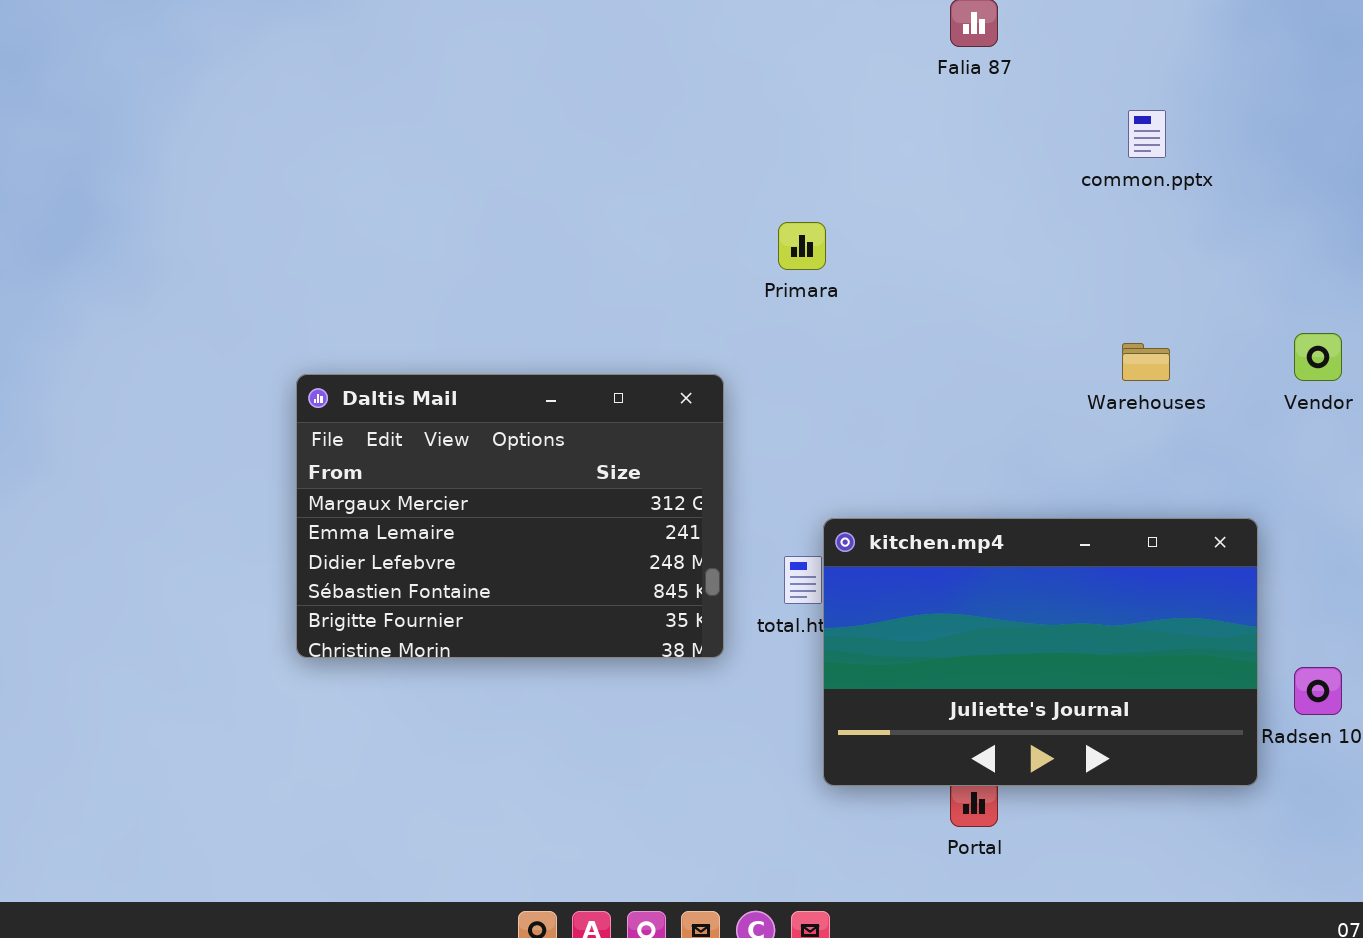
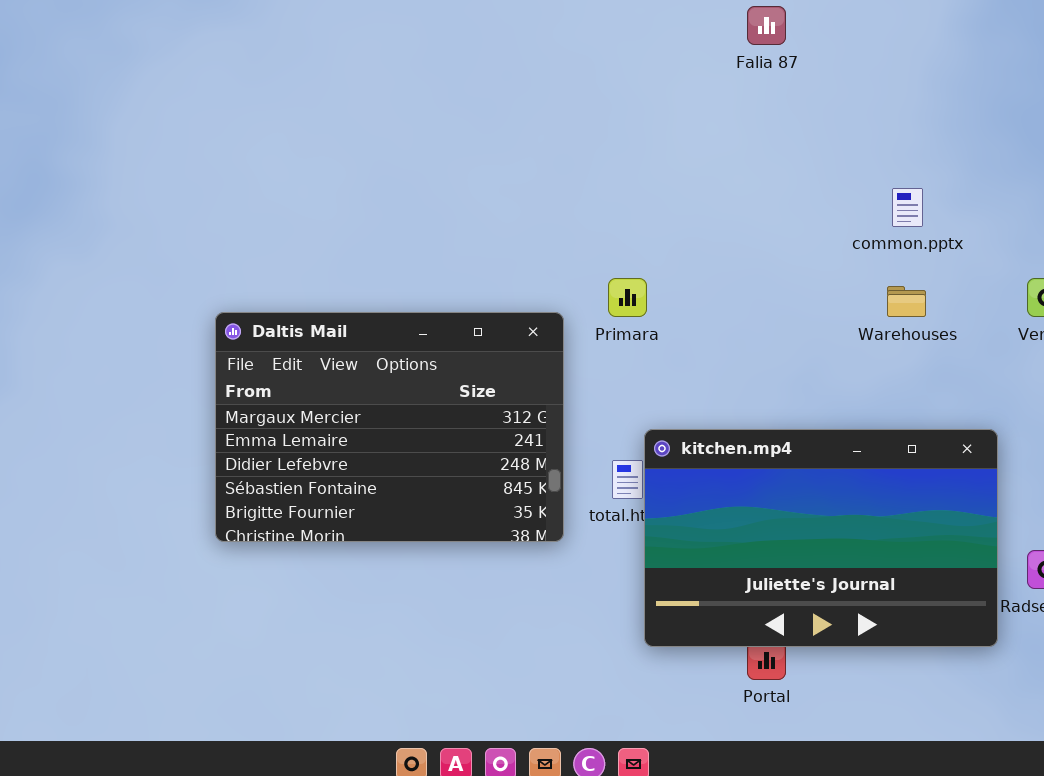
common.pptx: [1128,110,1166,158] -> [892,188,923,227], moved
Primara: [778,222,826,270] -> [608,278,647,317], moved

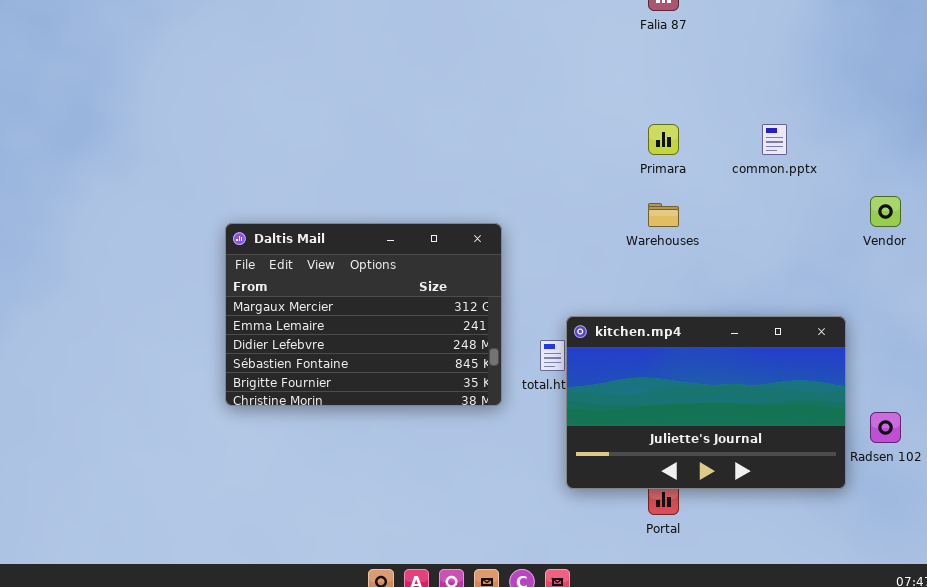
Primara: [608,278,647,317] -> [648,124,679,155], moved
Warehouses: [887,286,926,317] -> [648,203,679,227], moved

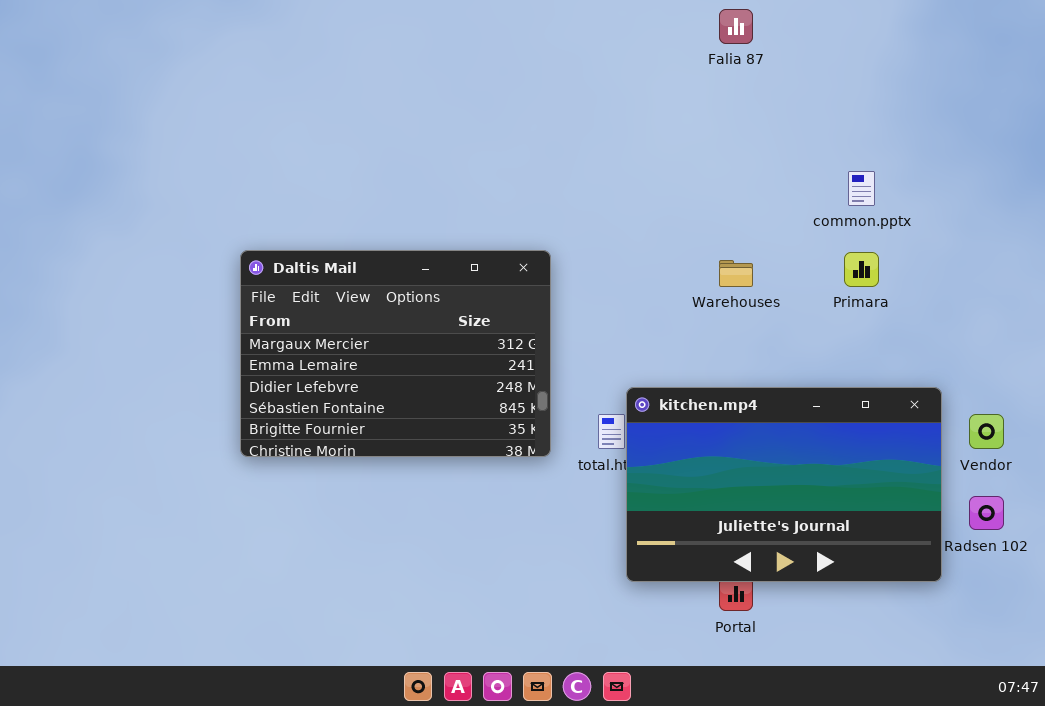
Primara: [648,124,679,155] -> [844,252,879,287], moved
Vendor: [870,196,901,227] -> [969,414,1004,449], moved
Daltis Mail: [225,223,502,406] -> [240,250,551,457], moved

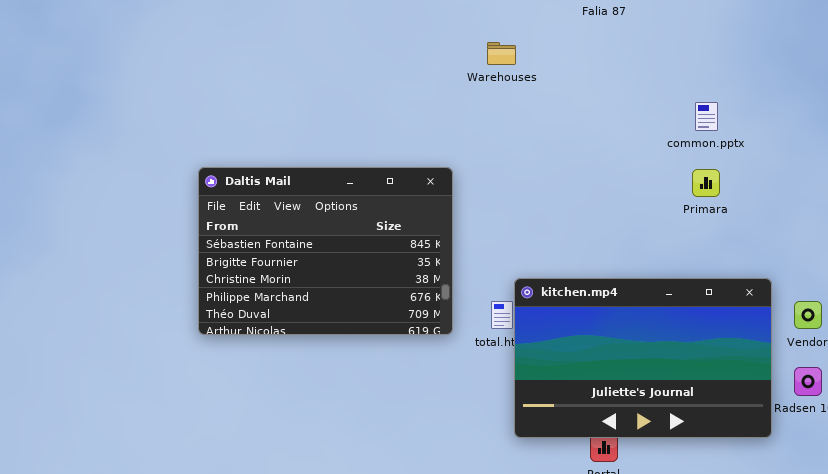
Daltis Mail: [240,250,551,457] -> [198,167,453,335], scrolled down 3 rows
Warehouses: [719,260,753,287] -> [487,42,516,65], moved

